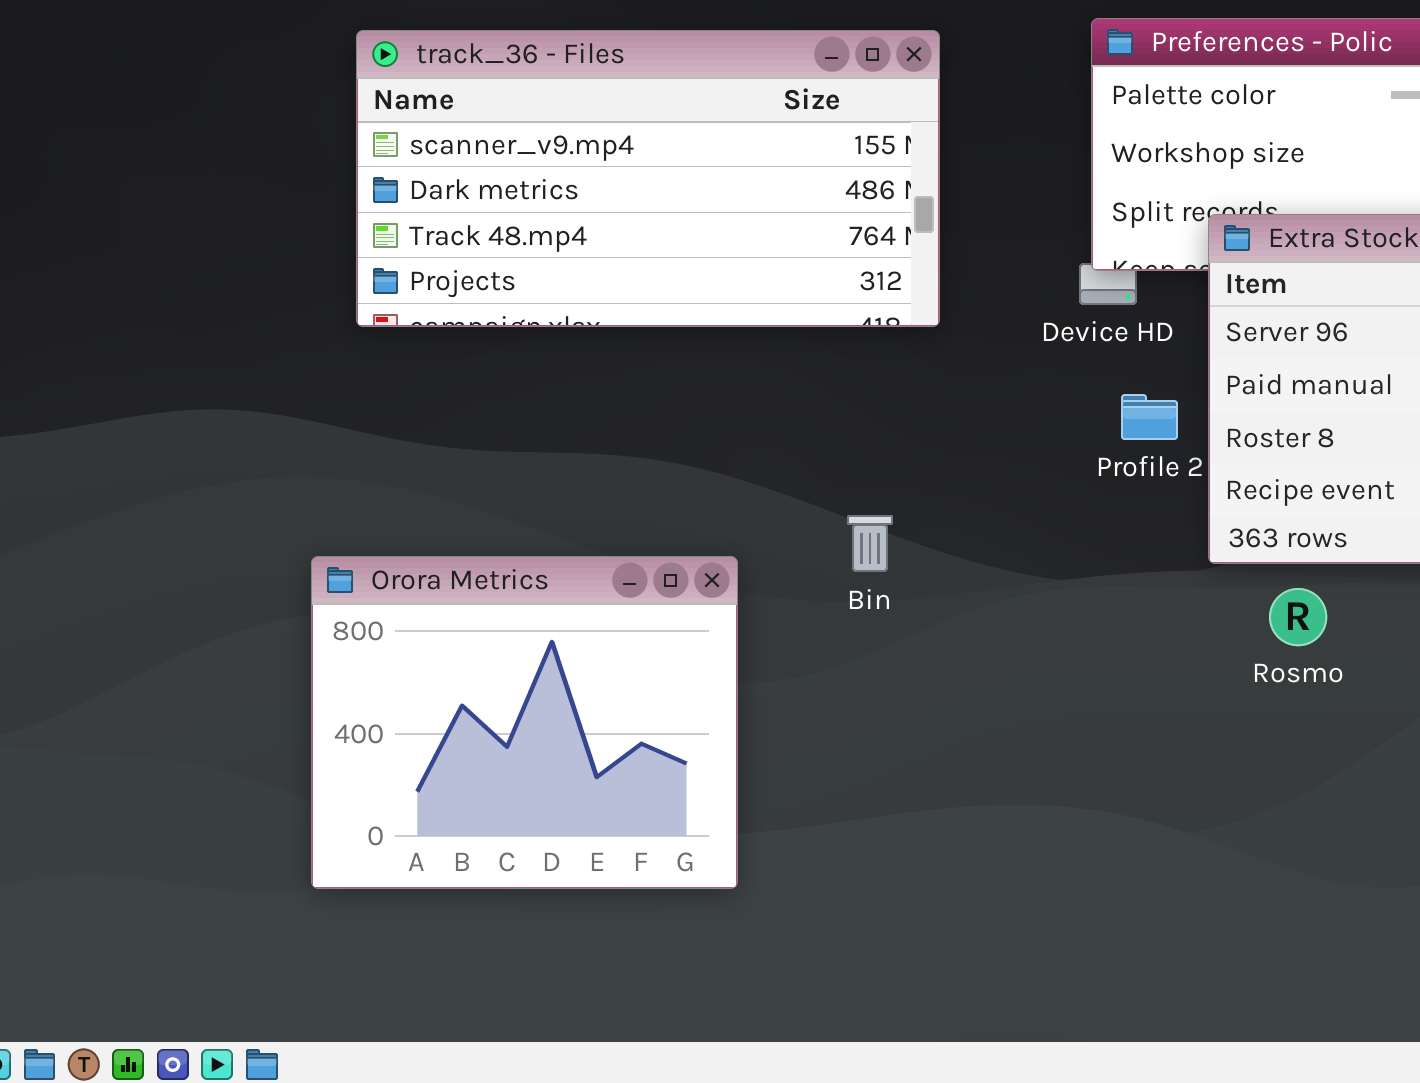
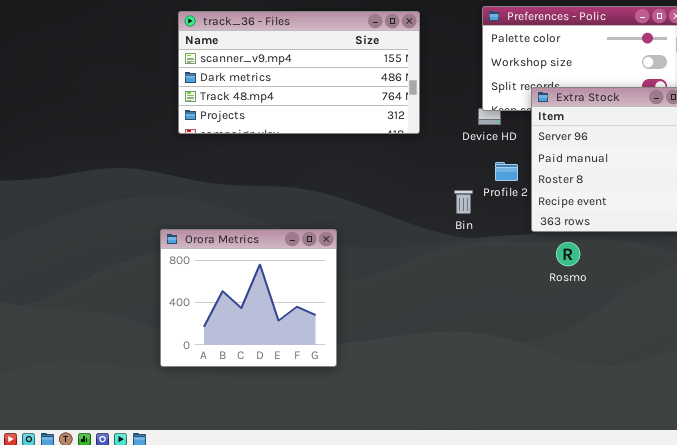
Bin: [847,515,893,572] -> [454,190,473,214], moved

